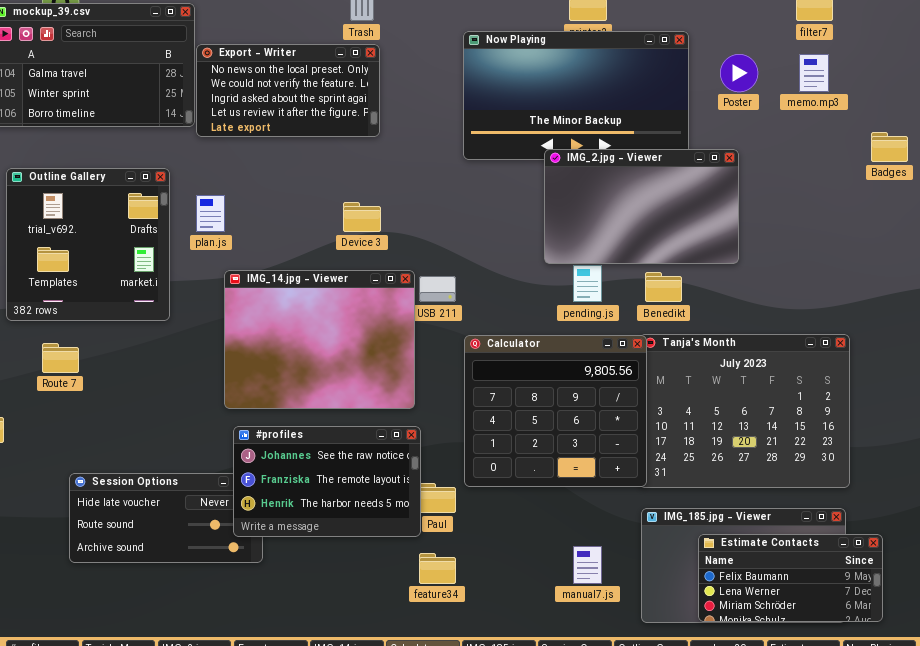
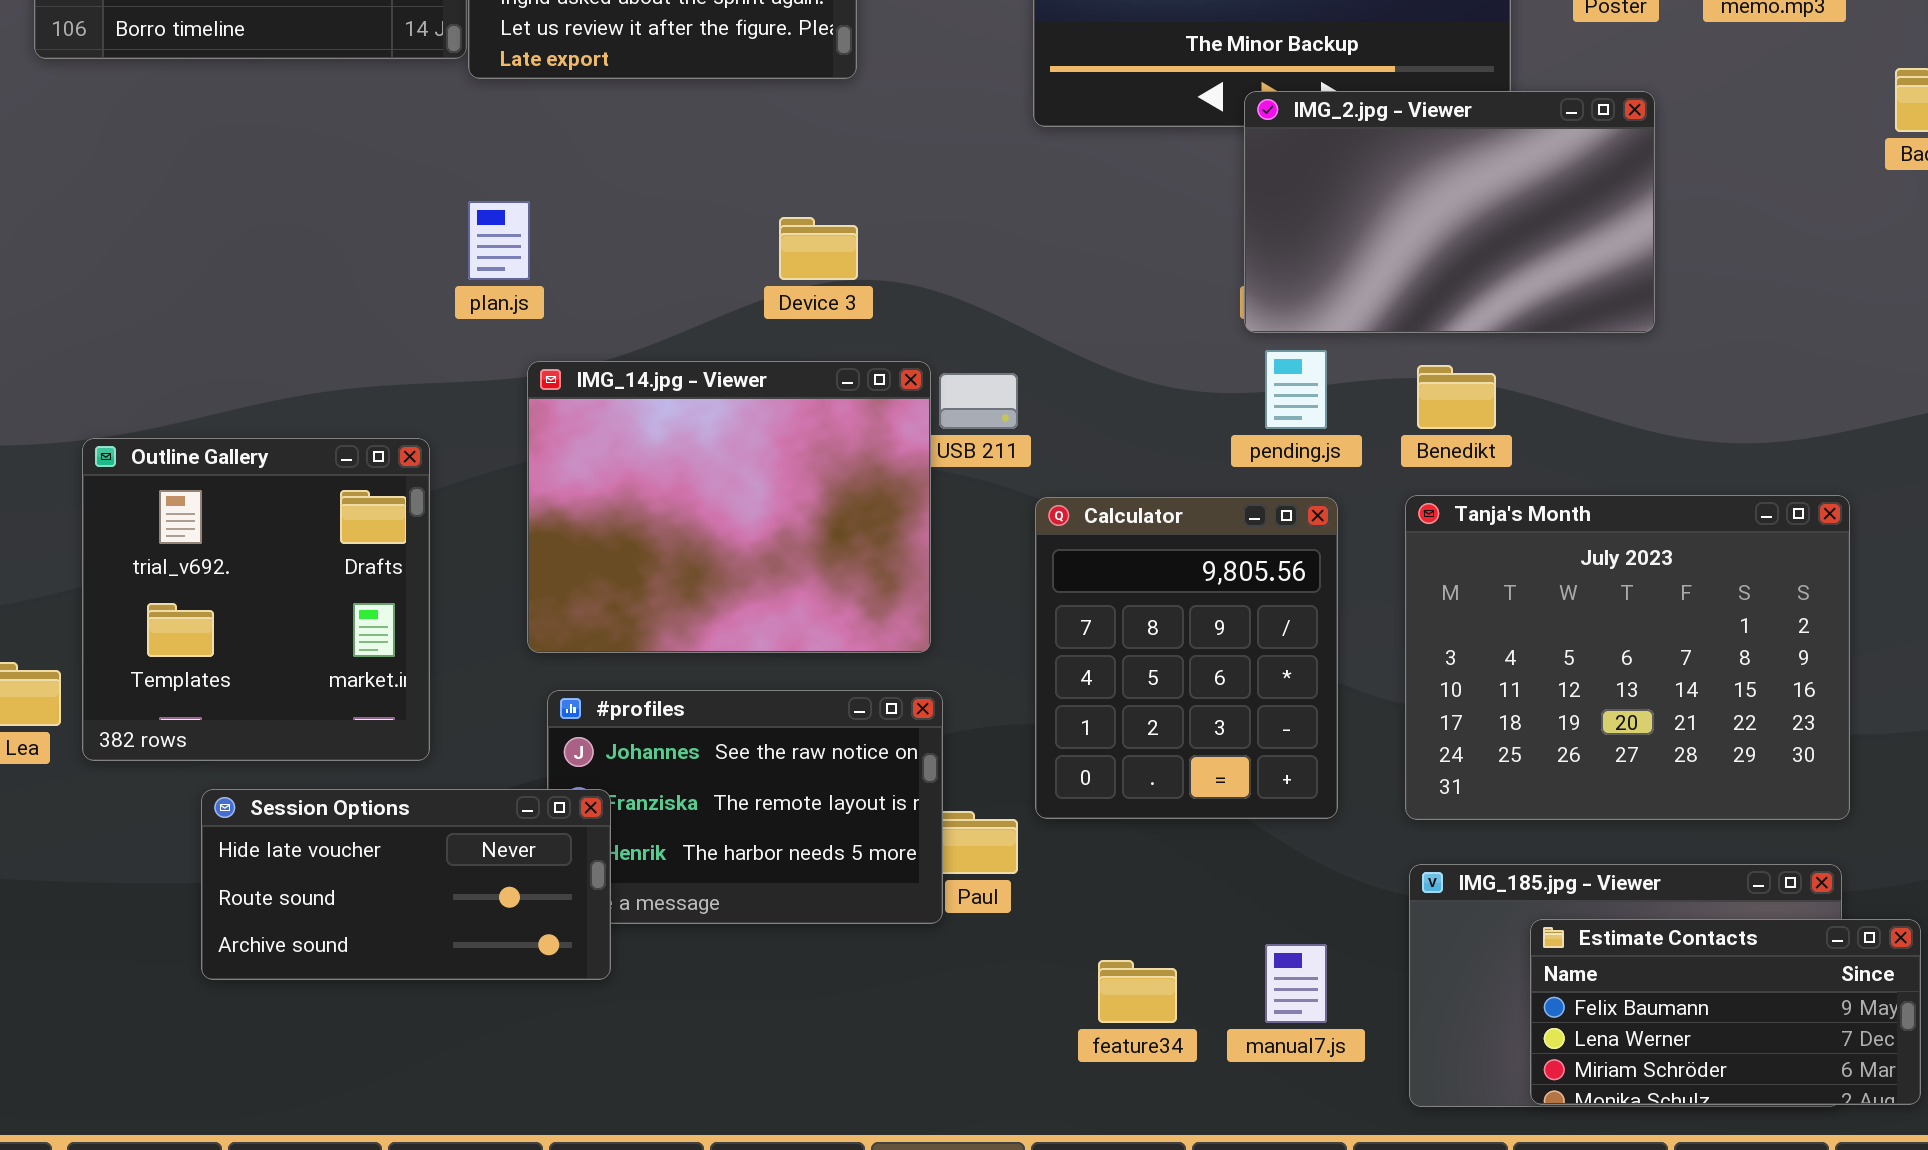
IMG_2.jpg - Viewer: [544,149,739,264] -> [1244,91,1655,333], moved
Outline Gallery: [6,168,170,321] -> [82,438,430,761], moved
Calculator: [464,335,647,487] -> [1035,497,1338,819], resized
Session Options: [69,473,263,563] -> [201,789,611,980], raised
feature34: [419,553,456,584] -> [1098,960,1177,1023], moved

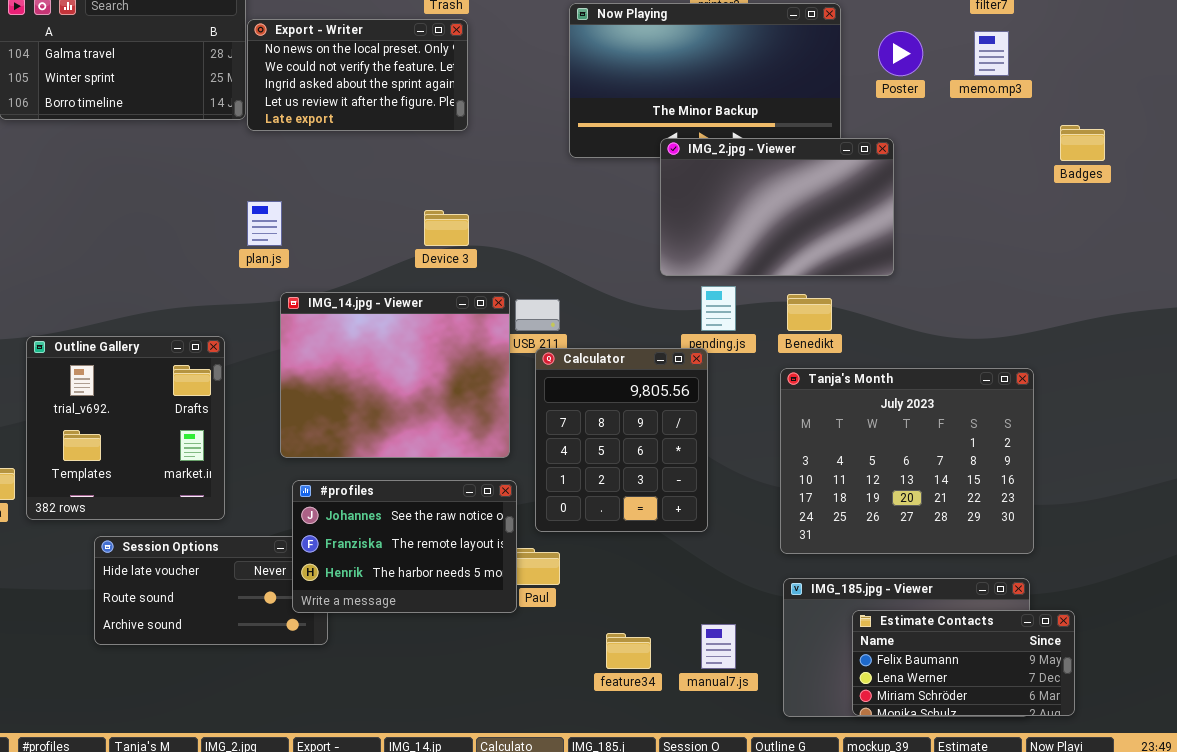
IMG_2.jpg - Viewer: [1244,91,1655,333] -> [660,138,894,276], moved
Calculator: [1035,497,1338,819] -> [535,348,708,532], moved
#profiles: [547,690,943,924] -> [292,480,517,613], raised

